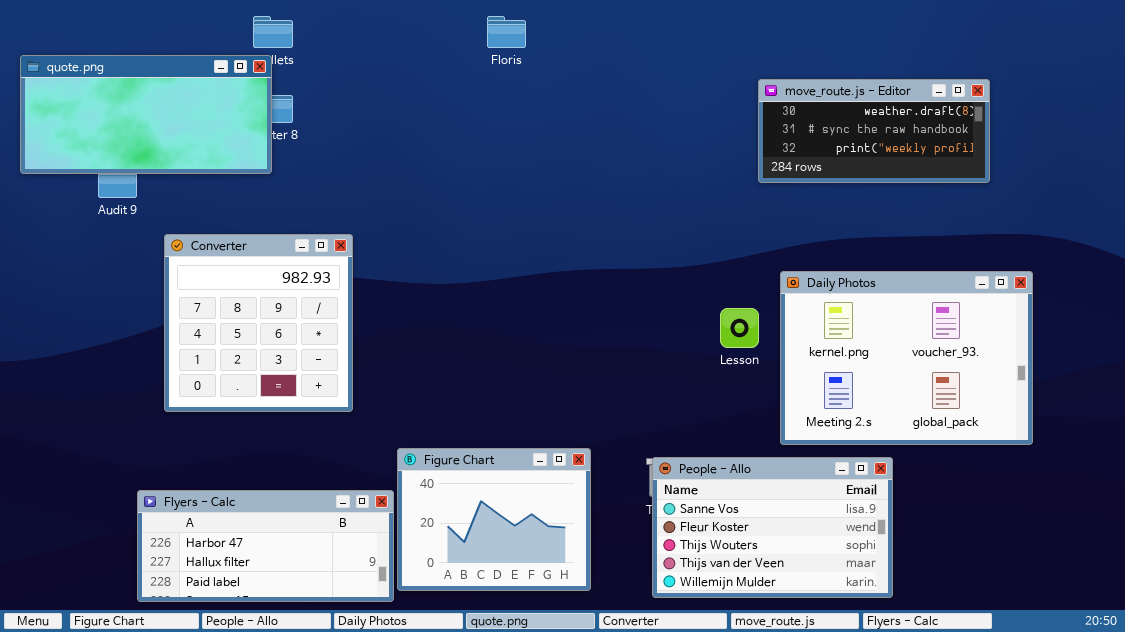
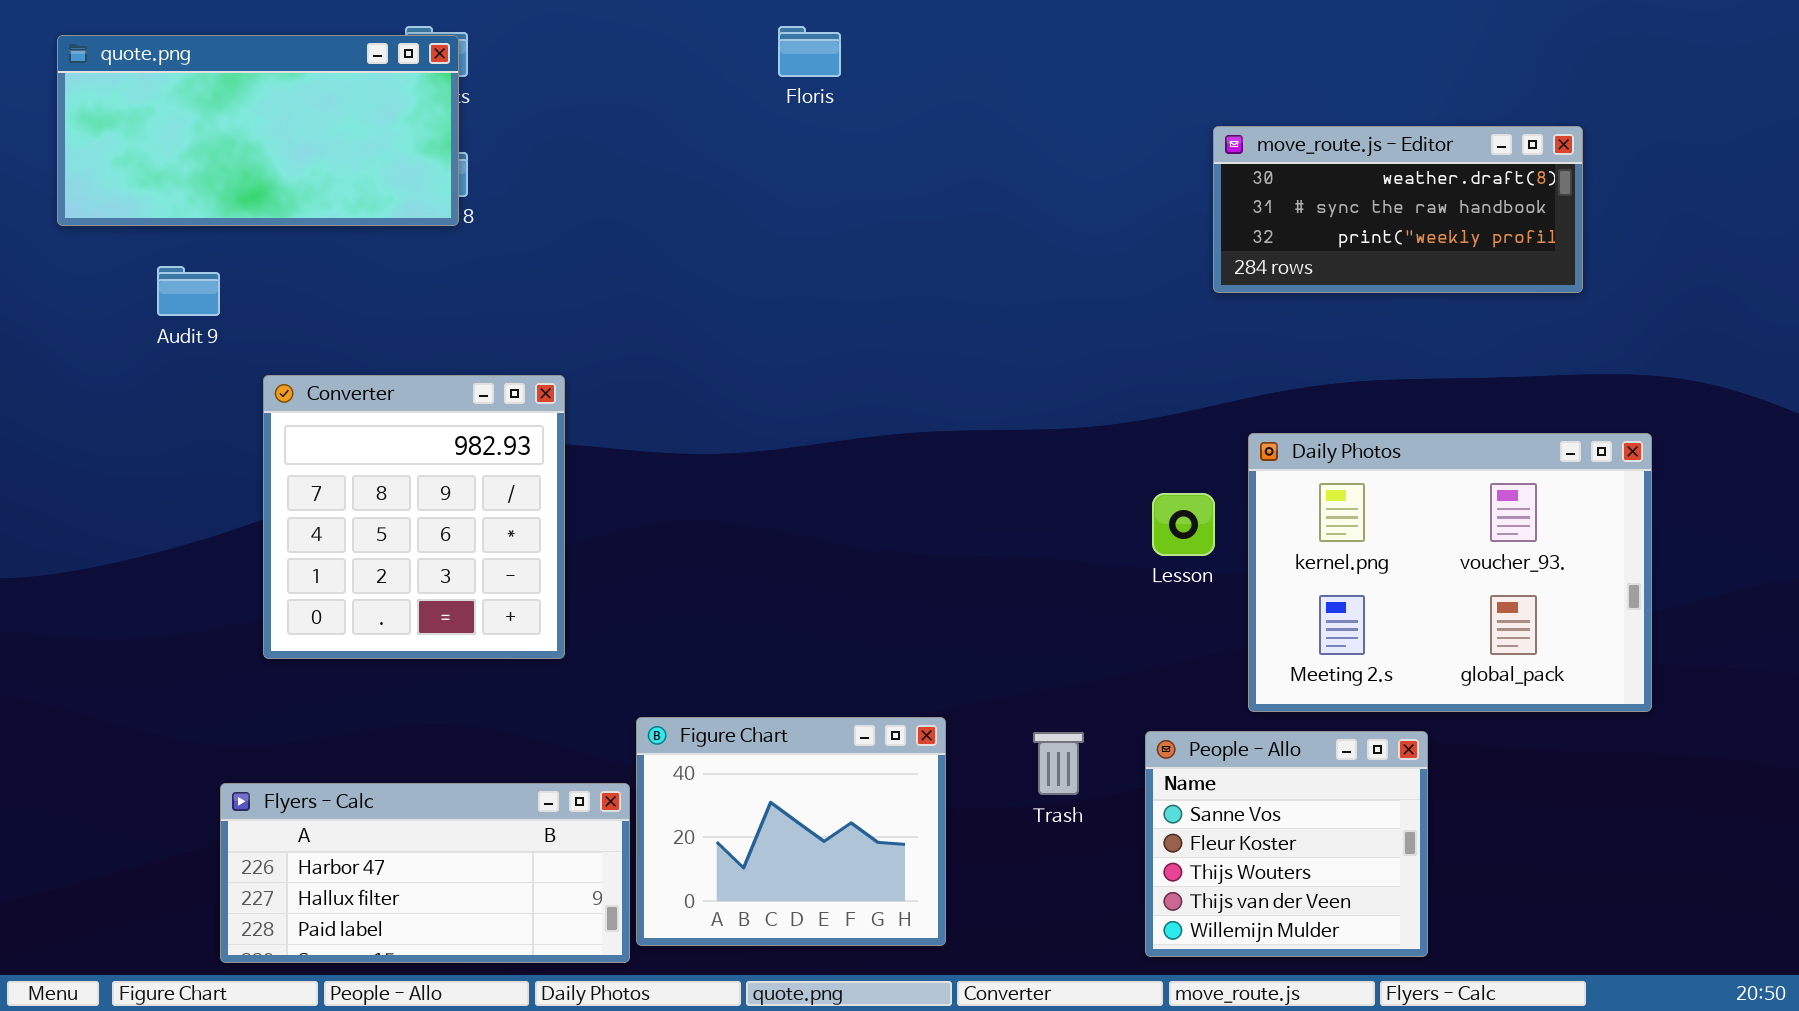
quote.png: [20,55,272,174] -> [57,35,459,226], moved
People - Allo: [652,457,893,598] -> [1145,731,1428,957], resized

